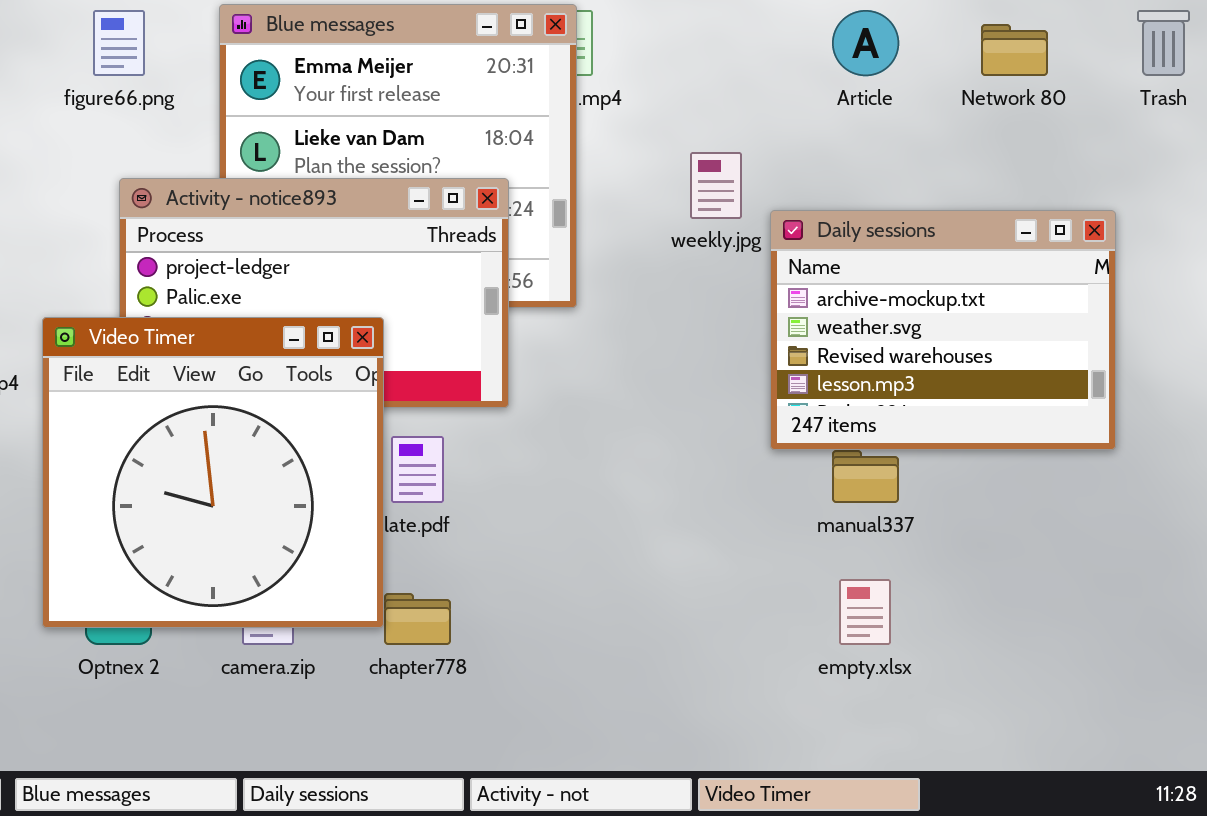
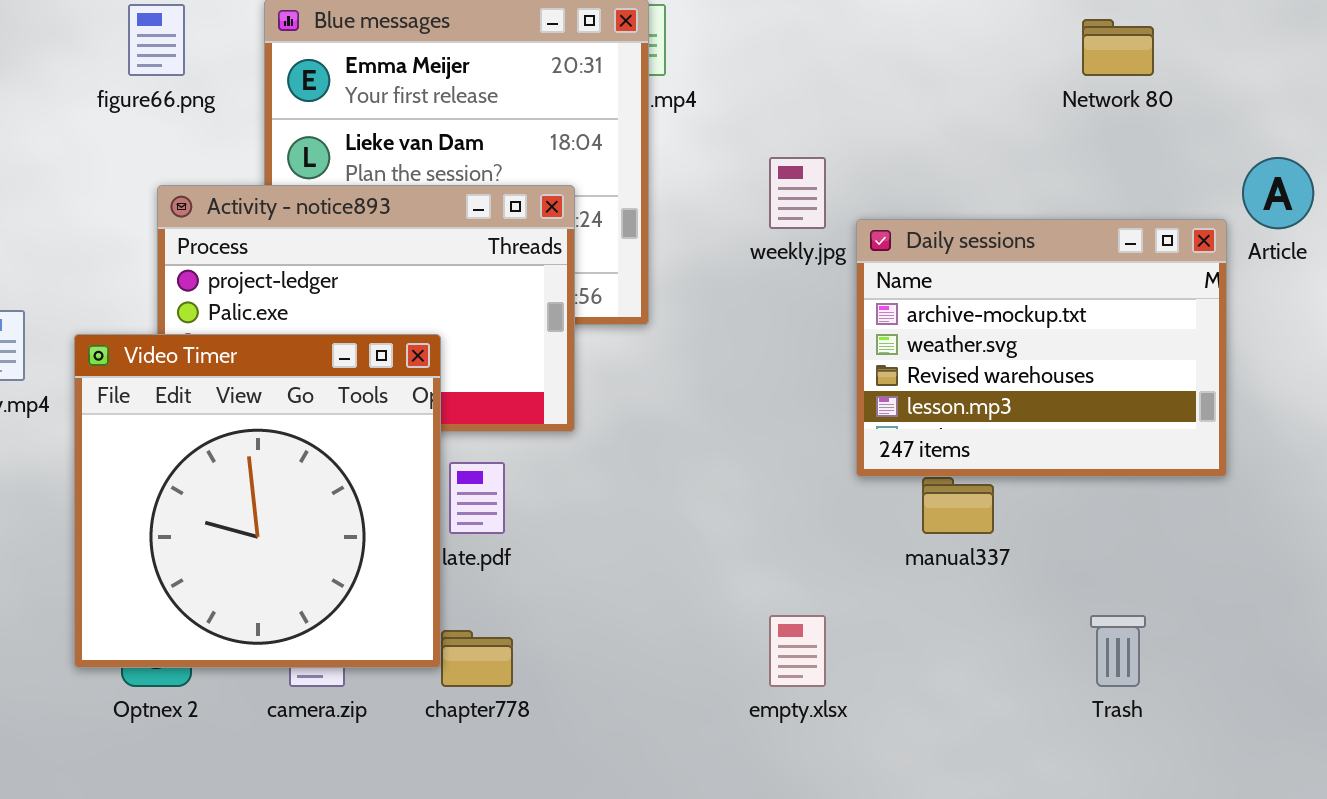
Article: [832,10,899,76] -> [1242,157,1314,229], moved
Trash: [1137,10,1190,76] -> [1090,615,1146,687], moved
empty.xlsx: [839,579,891,645] -> [769,615,826,687], moved

